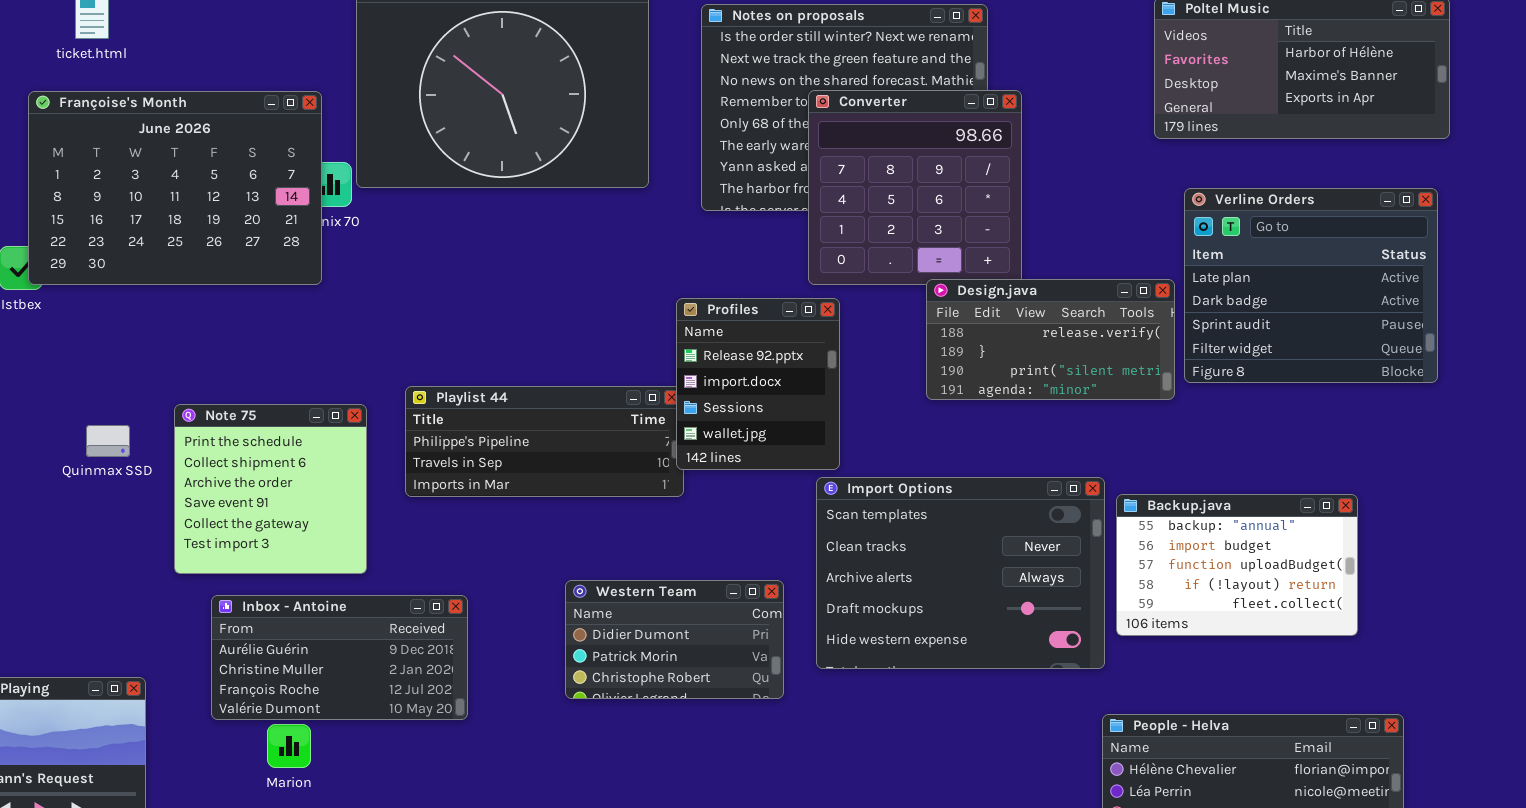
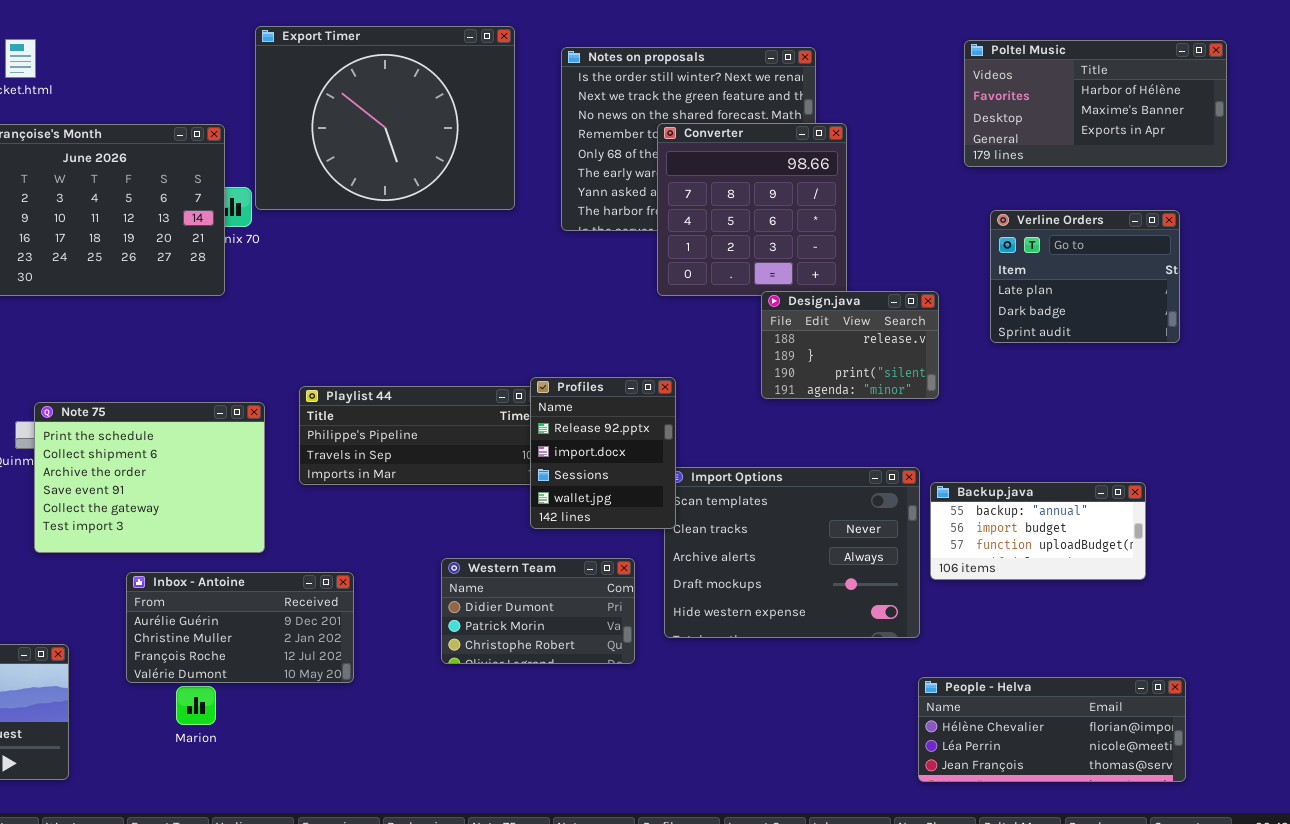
Verline Orders: [1184,188,1438,383] -> [990,210,1180,343], resized
Design.java: [926,279,1175,400] -> [761,291,939,399], resized
Profiles: [676,298,840,470] -> [530,377,676,529], moved
Note 75: [174,404,367,574] -> [34,402,265,553], resized
Backup.java: [1116,494,1358,636] -> [930,482,1146,580], resized

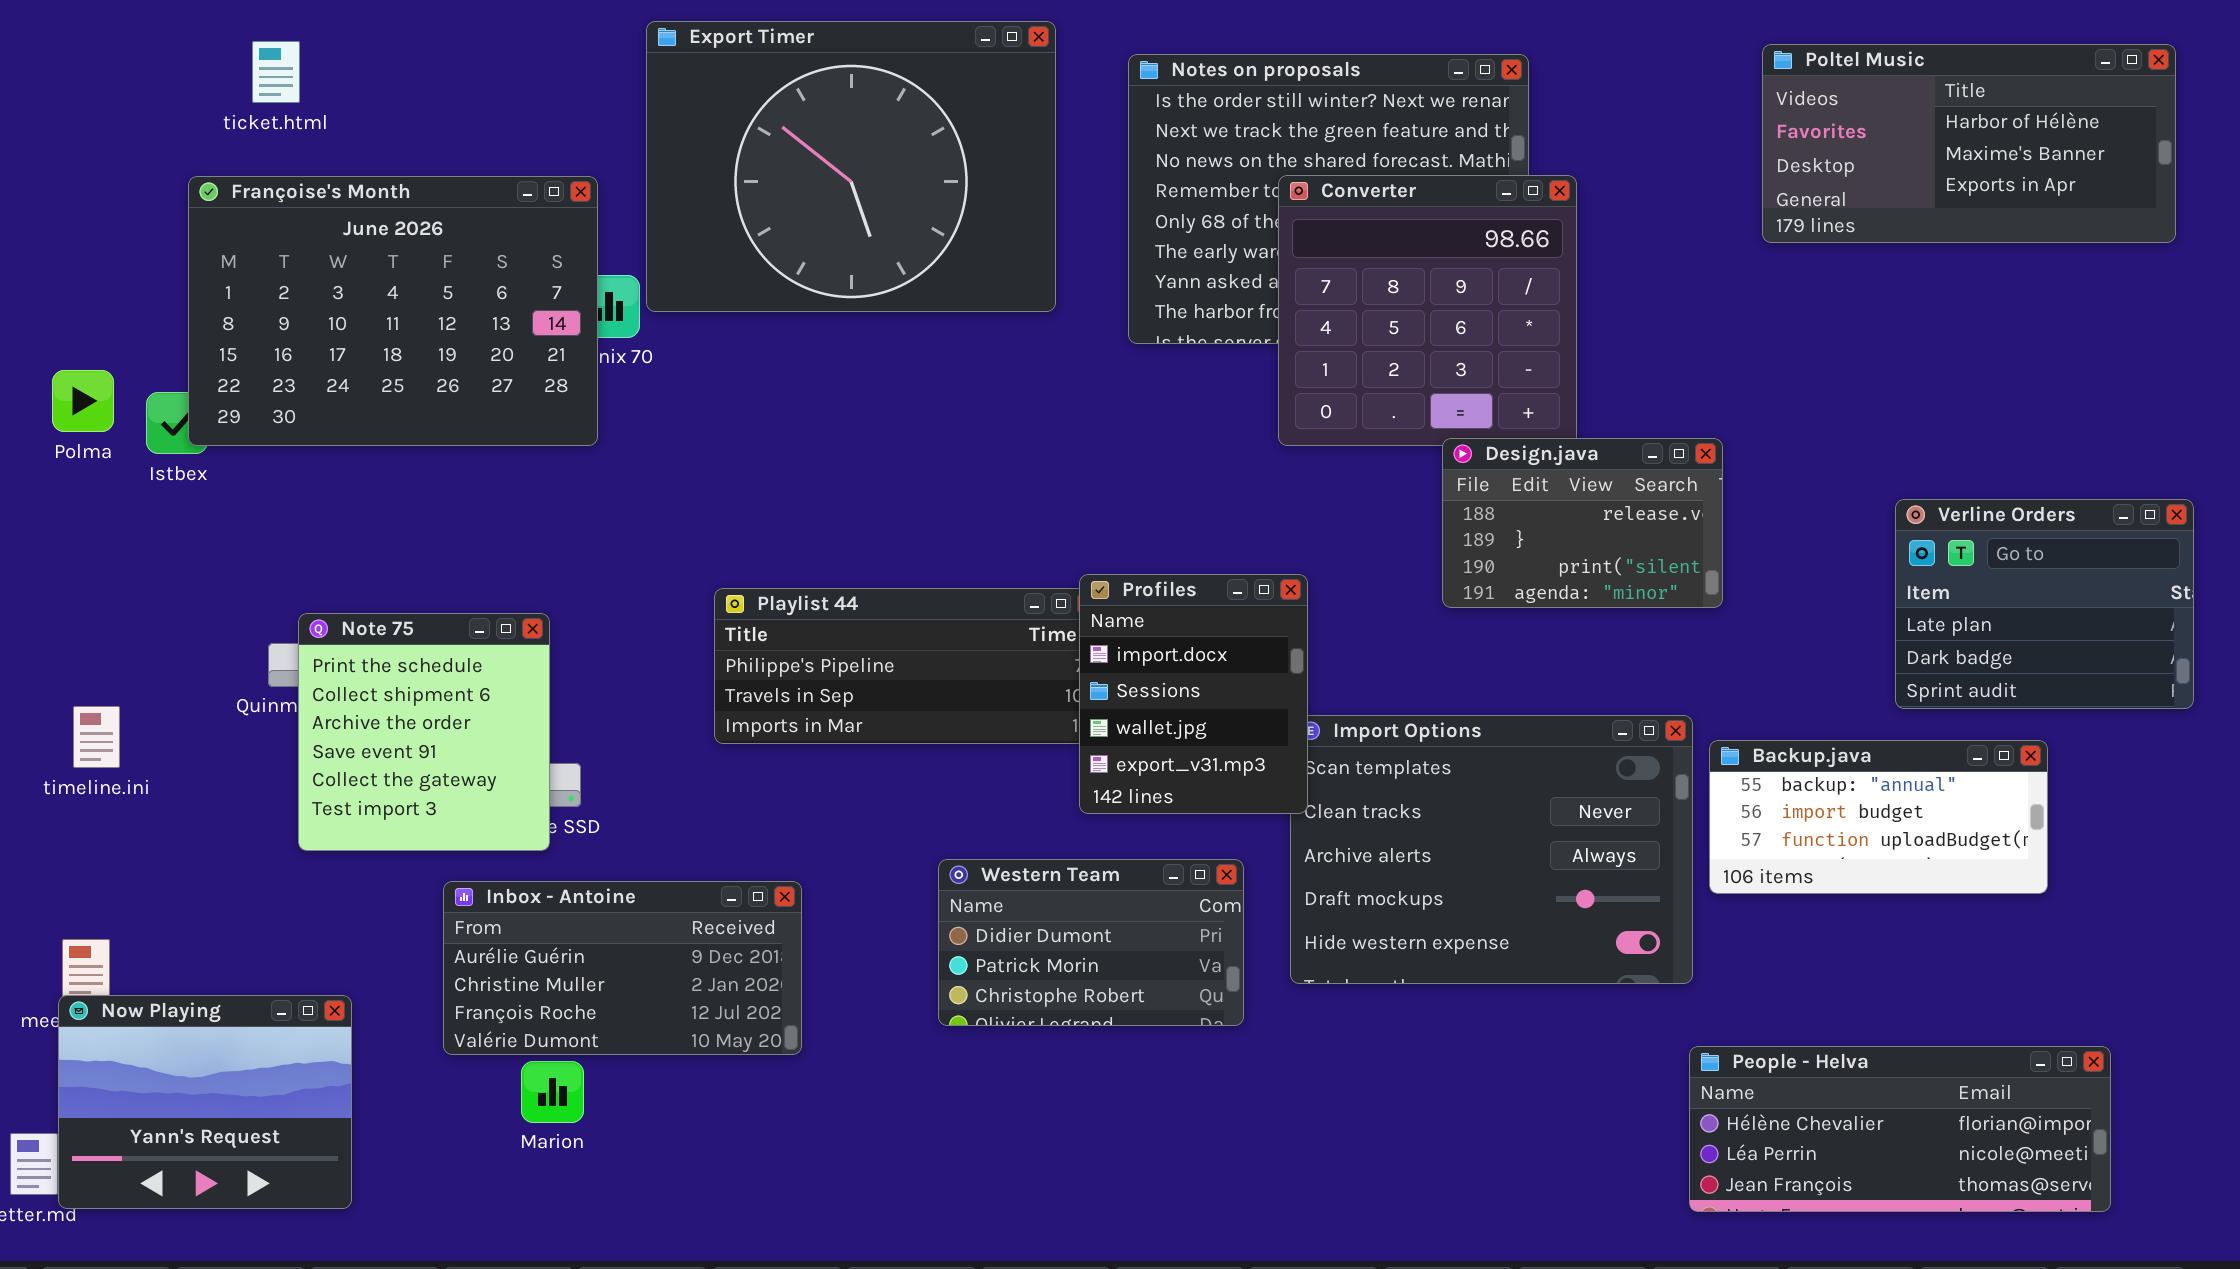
Verline Orders: [990,210,1180,343] -> [1895,499,2194,709], moved
Profiles: [530,377,676,529] -> [1079,574,1308,814], scrolled down 1 row
Note 75: [34,402,265,553] -> [298,613,550,851], resized

